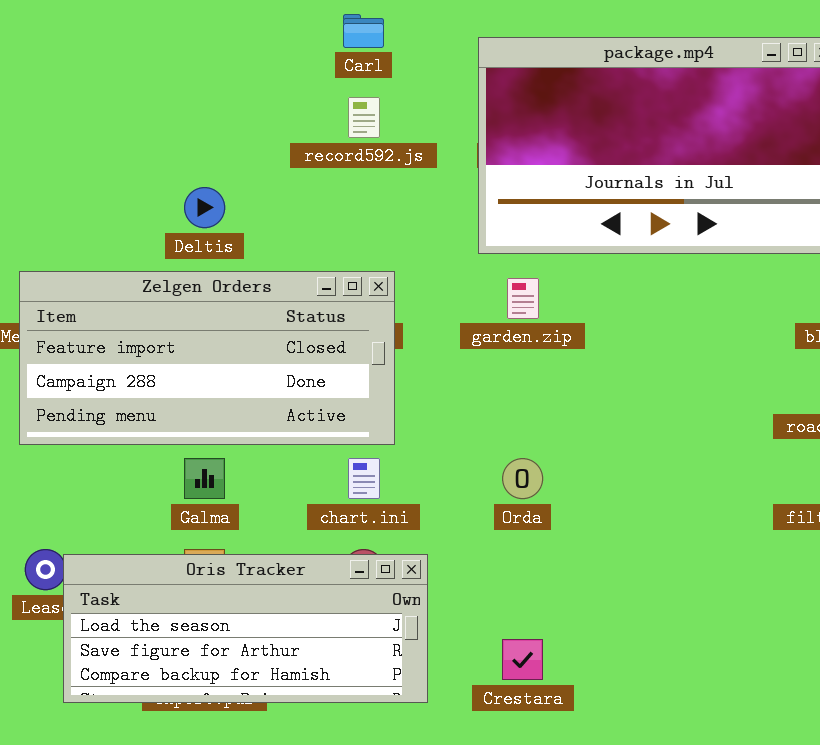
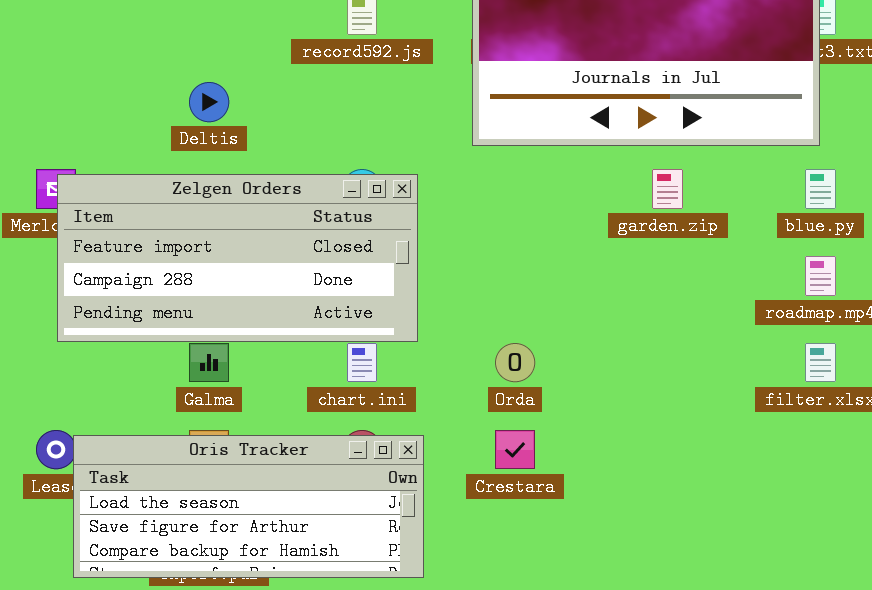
Zelgen Orders: [19,271,395,445] -> [57,174,418,342], moved
garden.zip: [507,278,539,319] -> [652,169,683,209], moved
Crestara: [502,639,543,680] -> [495,430,535,469], moved

